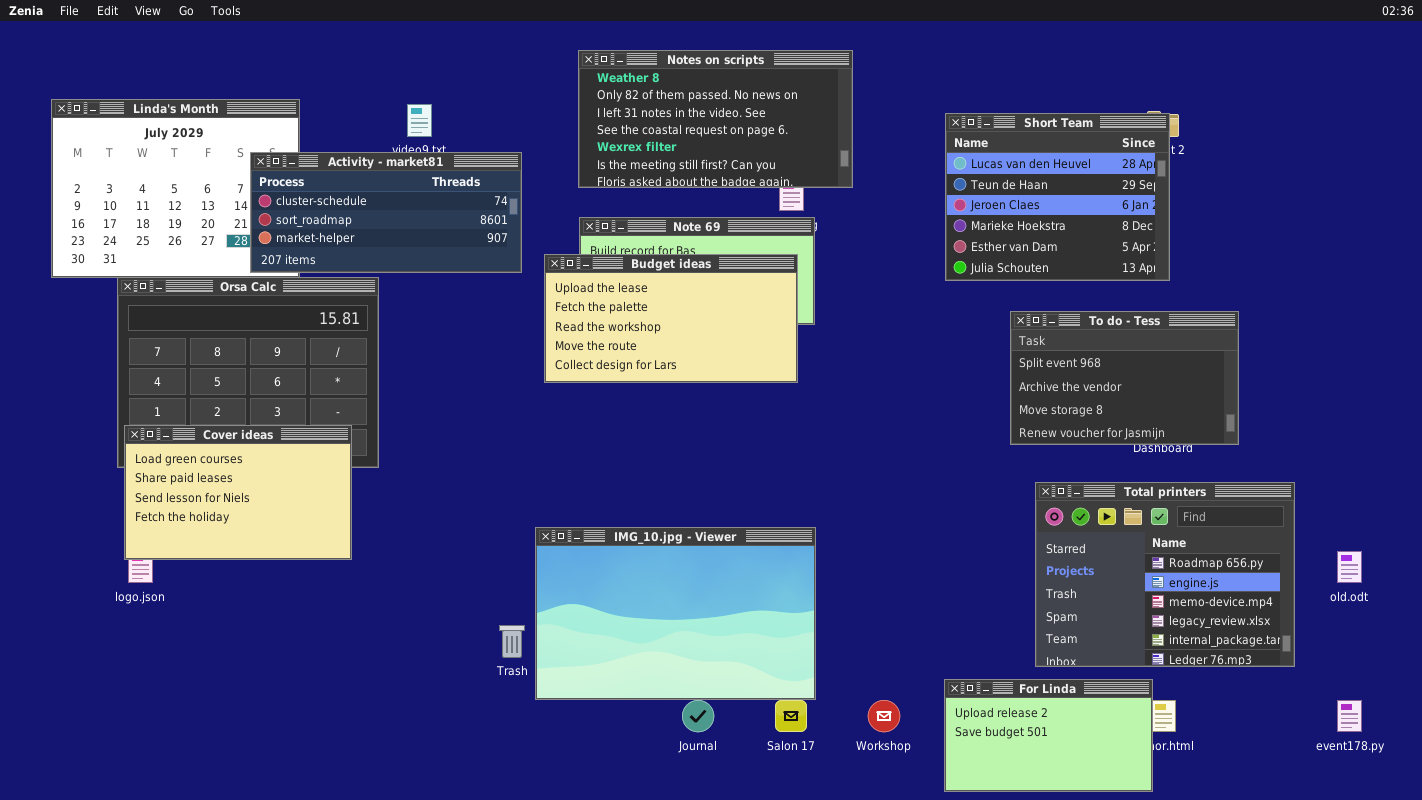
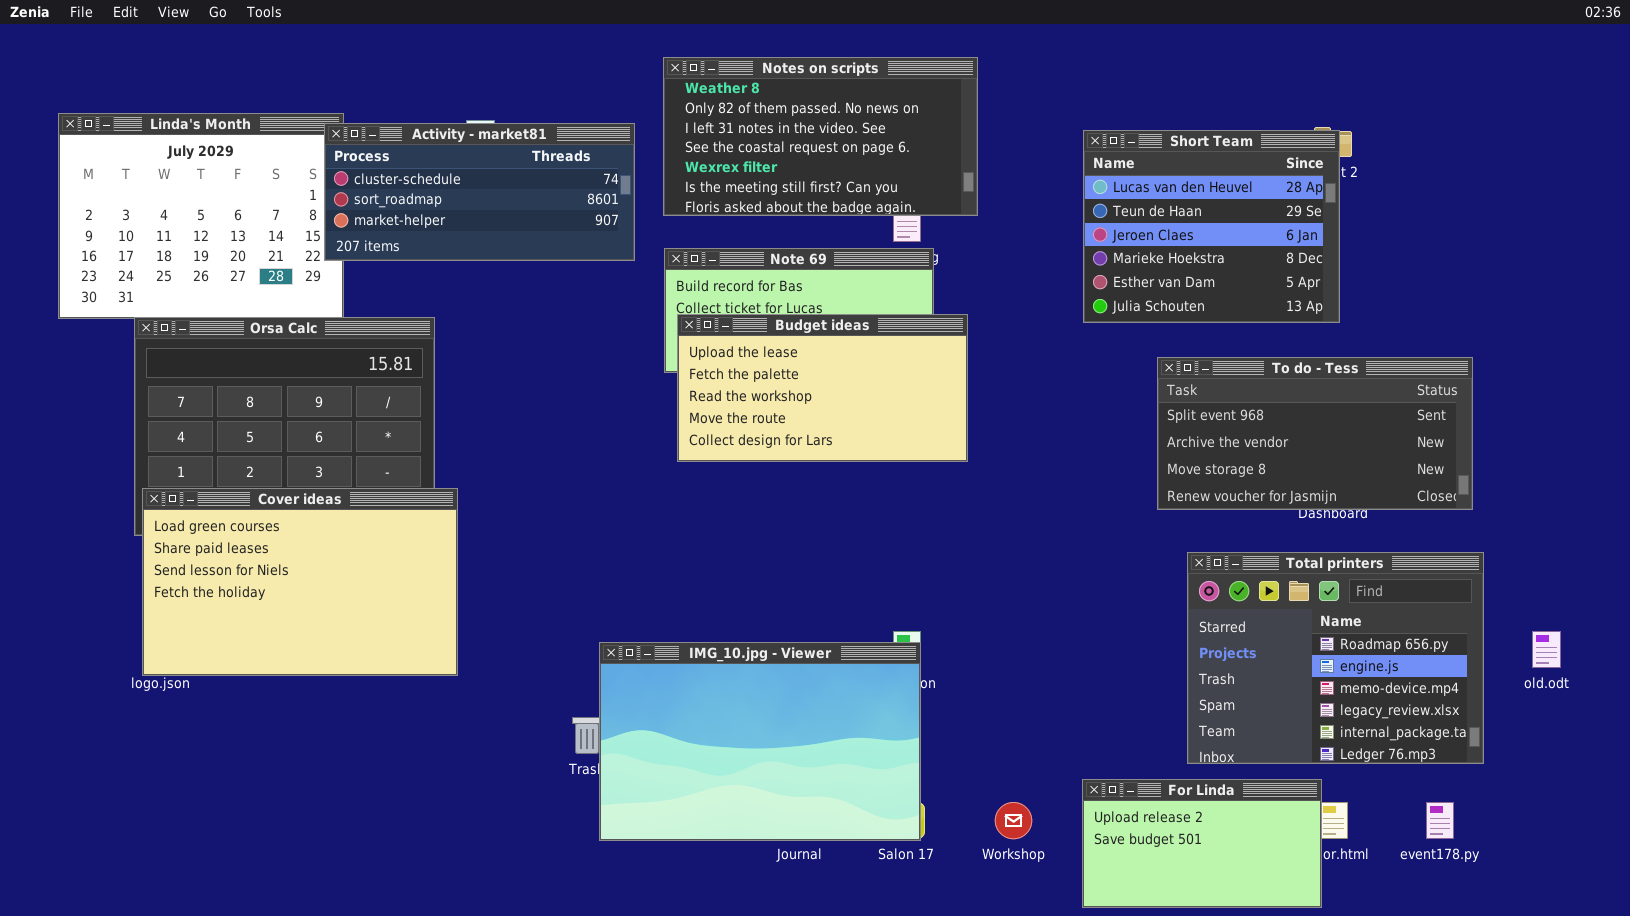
Activity - market81: [250,152,522,273] -> [324,123,635,261], moved
Budget ideas: [544,254,798,383] -> [677,314,968,462], moved
To do - Tess: [1010,311,1239,445] -> [1157,357,1473,510], resized
Cover ideas: [124,425,352,560] -> [142,488,458,676], resized
IMG_10.jpg - Viewer: [535,527,816,700] -> [599,642,921,841], moved
event178.py: [1337,700,1362,732] -> [1426,802,1454,839], moved

